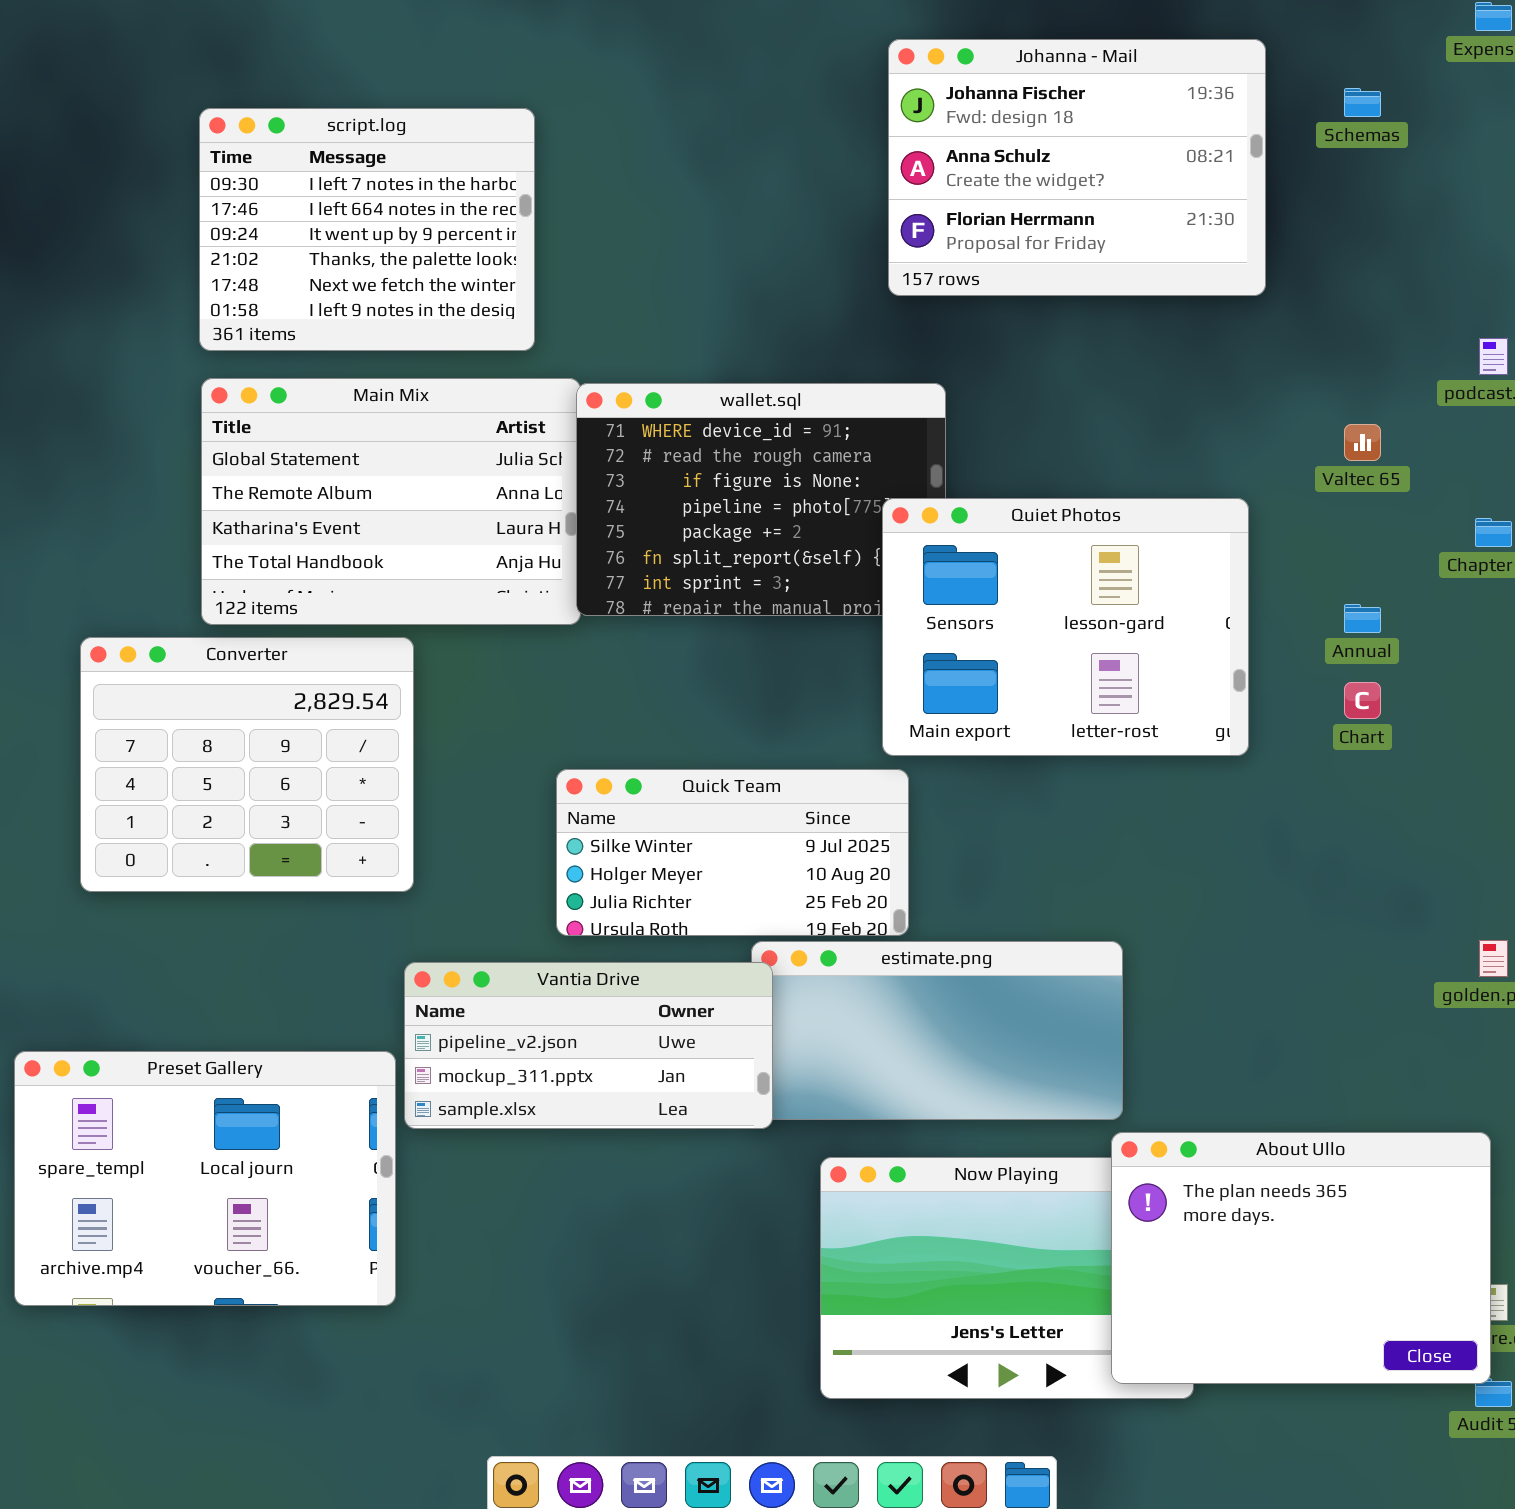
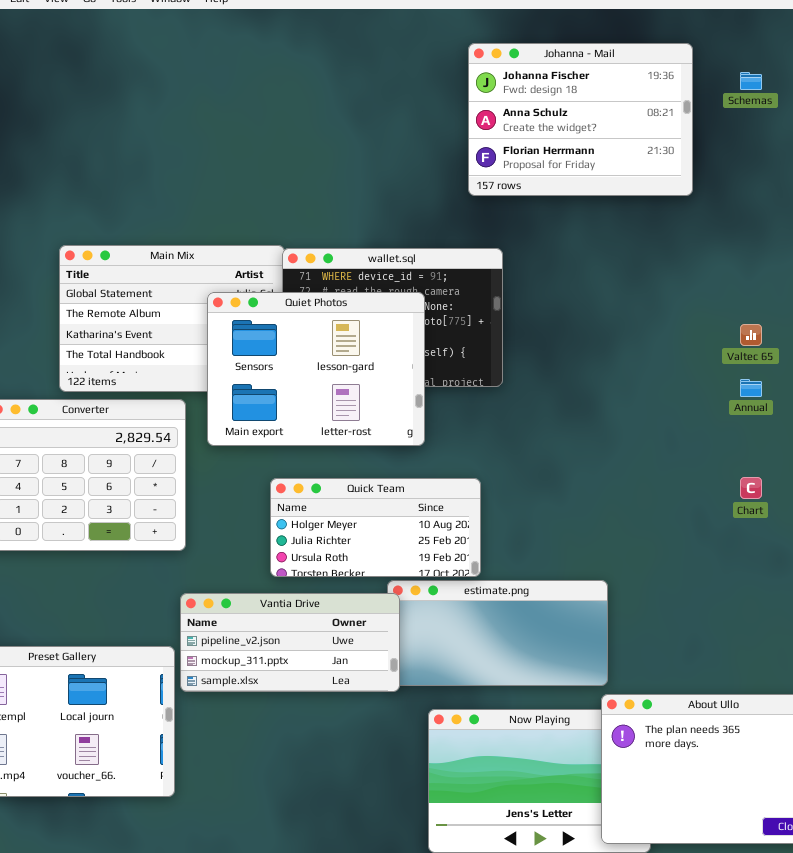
script.log: [199,108,535,351] -> none, closed
Valtec 65: [1344,424,1381,461] -> [740,324,762,346], moved
Quiet Photos: [882,498,1249,756] -> [207,292,425,446], moved
Chart: [1344,682,1381,719] -> [740,477,762,499], moved
Quick Team: [556,769,909,936] -> [270,478,481,577], scrolled down 1 row

